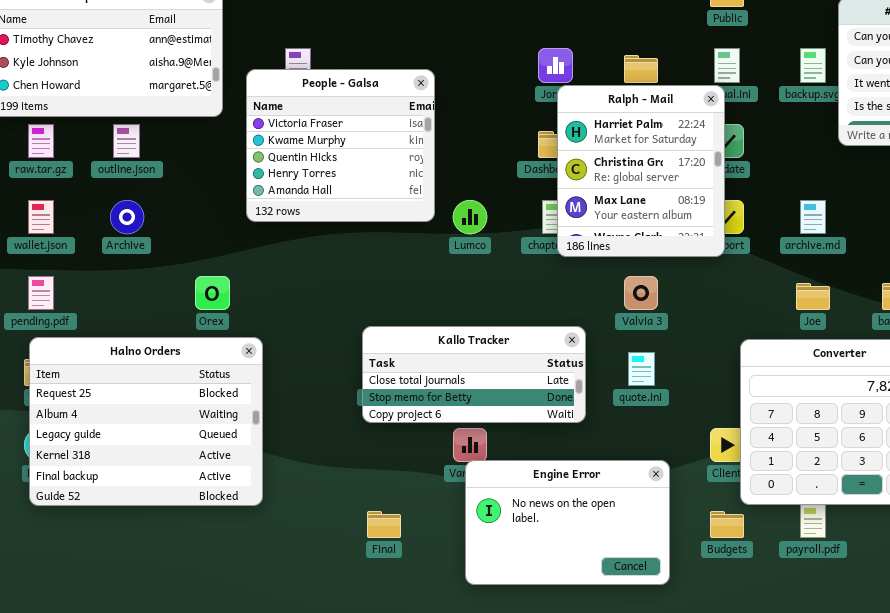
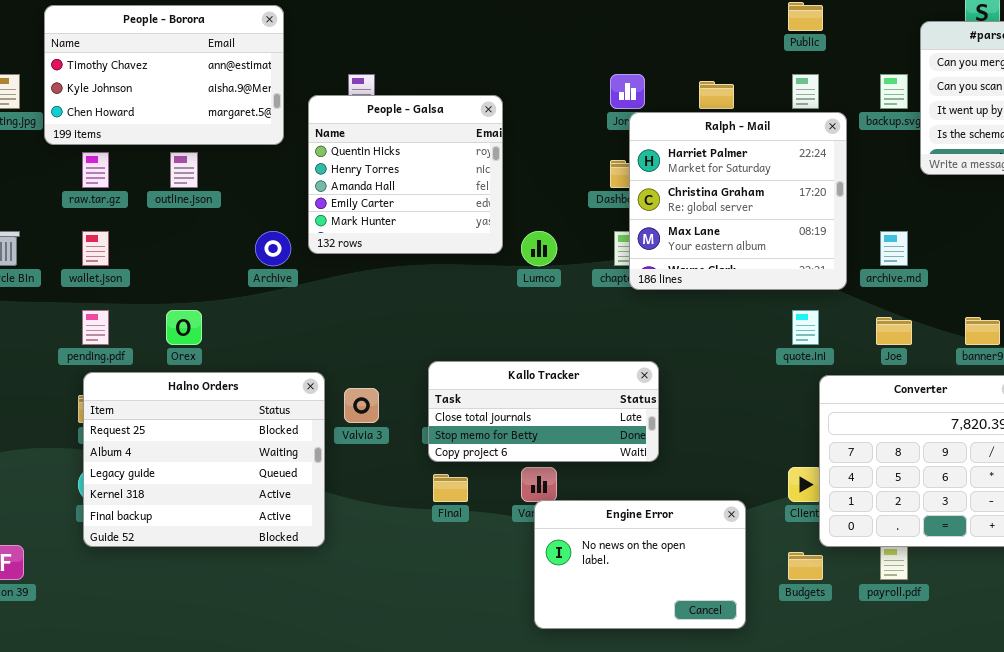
People - Galsa: [246,69,435,222] -> [308,95,503,254], scrolled down 2 rows
Ralph - Mail: [557,85,725,257] -> [629,112,847,290], resized
Archive: [110,200,144,234] -> [255,231,291,266], moved
Orex: [195,276,230,310] -> [166,310,202,345], moved
Valvia 3: [624,276,658,310] -> [344,388,379,423], moved
quote.ini: [628,352,655,386] -> [792,310,819,345], moved
Final: [367,511,401,538] -> [433,474,468,502], moved

